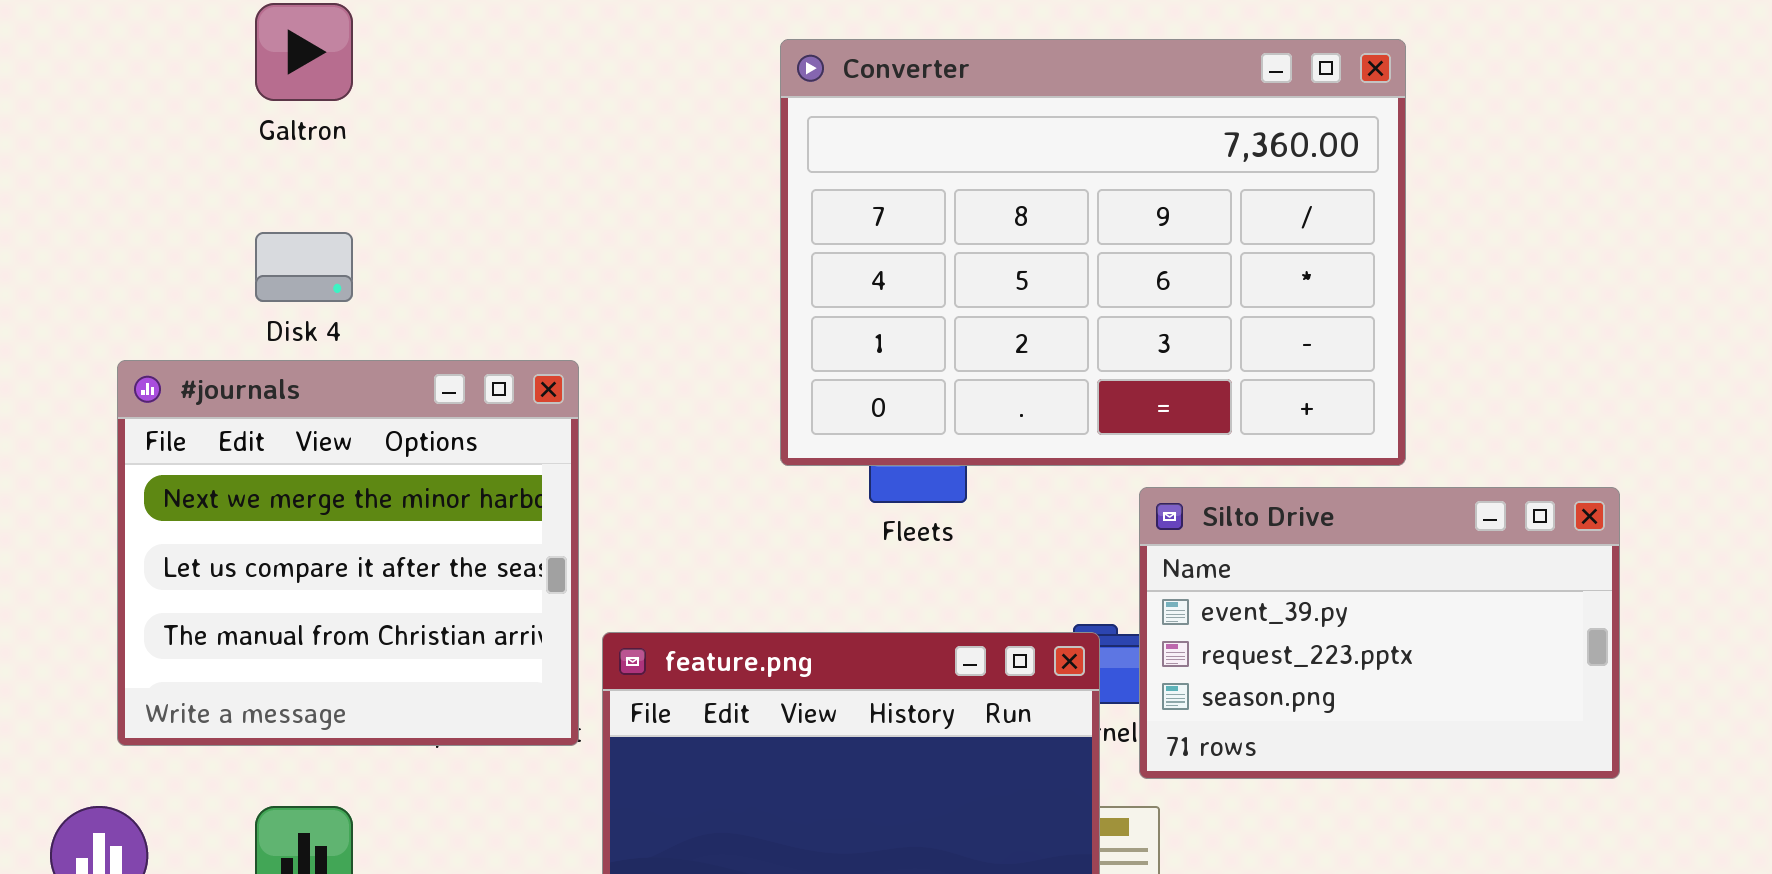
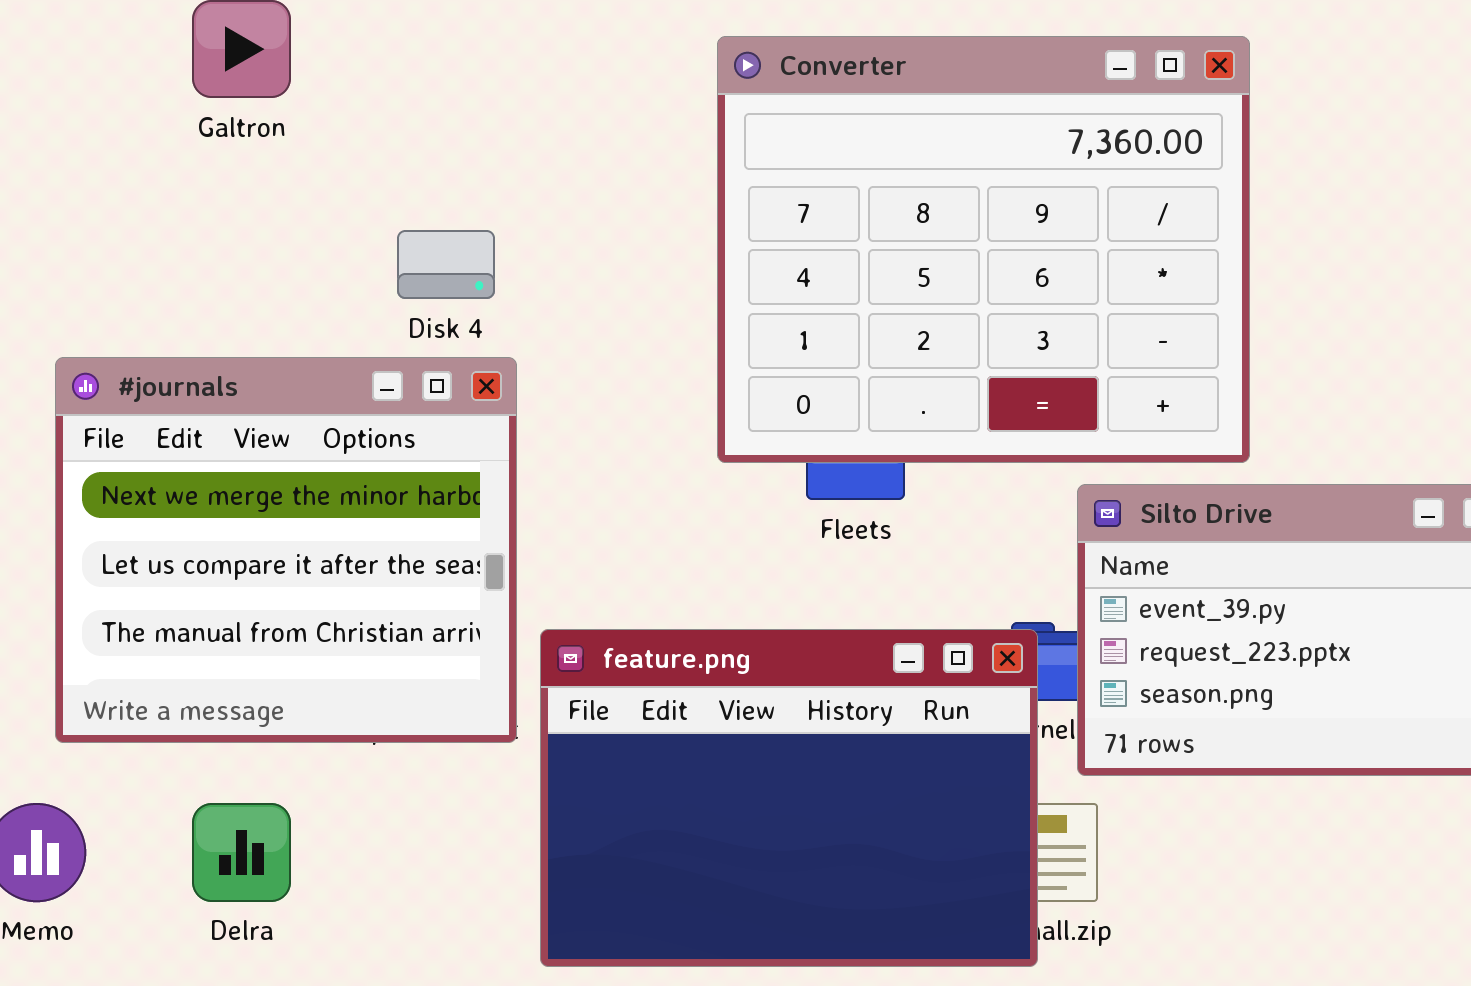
Converter: [780,39,1406,466] -> [717,36,1250,463], resized
Disk 4: [255,232,353,302] -> [397,230,495,299], moved

